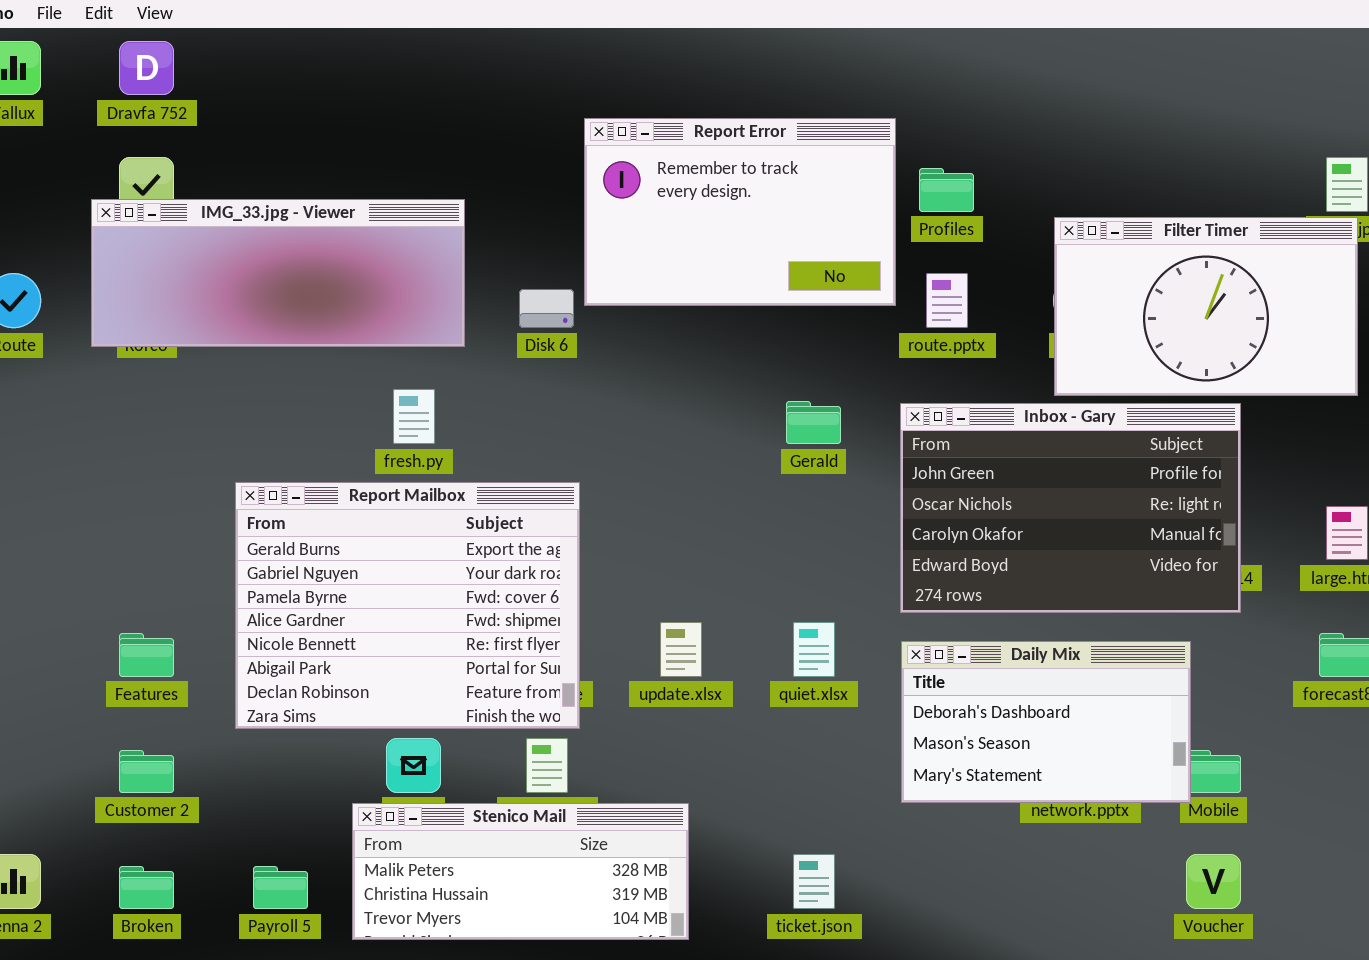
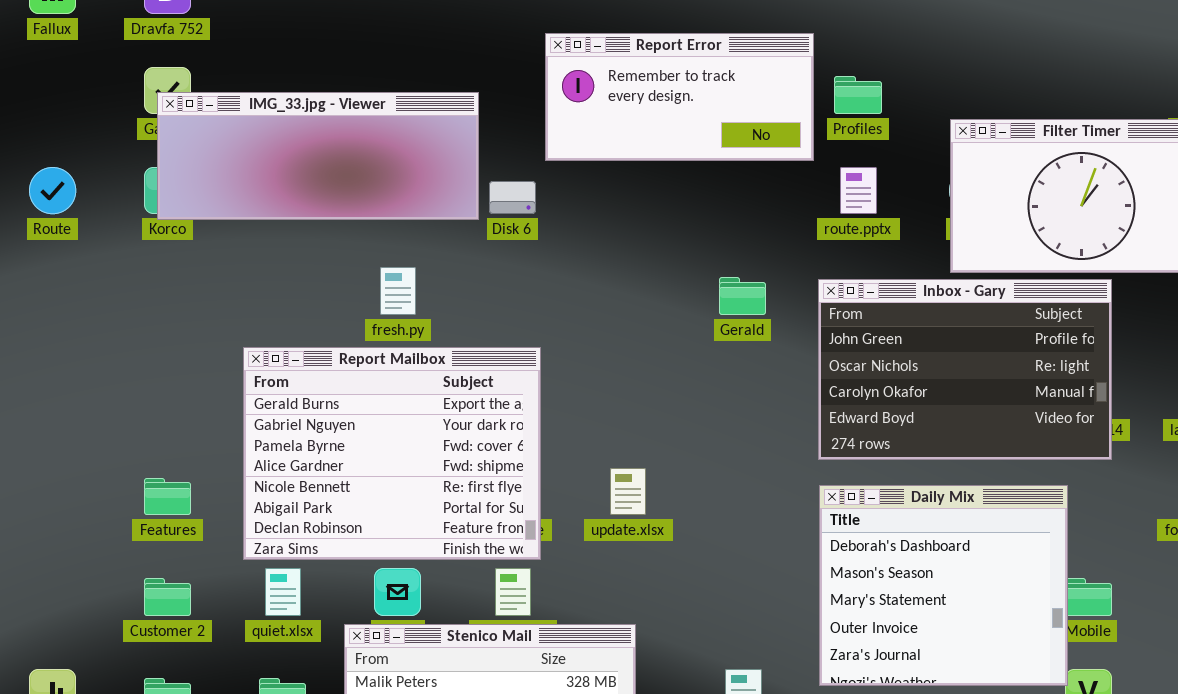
Report Error: [584,118,896,306] -> [545,33,814,161], resized
IMG_33.jpg - Viewer: [91,199,465,347] -> [157,92,479,220], moved
quiet.xlsx: [793,622,835,677] -> [265,568,301,616], moved
Daily Mix: [901,641,1191,803] -> [819,485,1068,686], resized

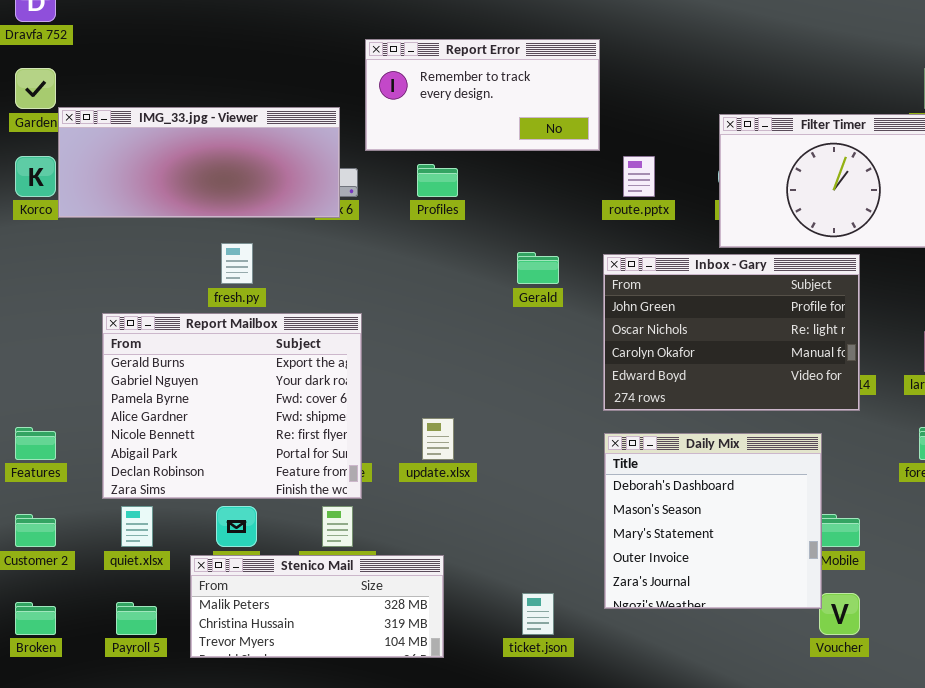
Profiles: [834,76,882,114] -> [417,164,458,197], moved
IMG_33.jpg - Viewer: [157,92,479,220] -> [58,107,340,218], moved

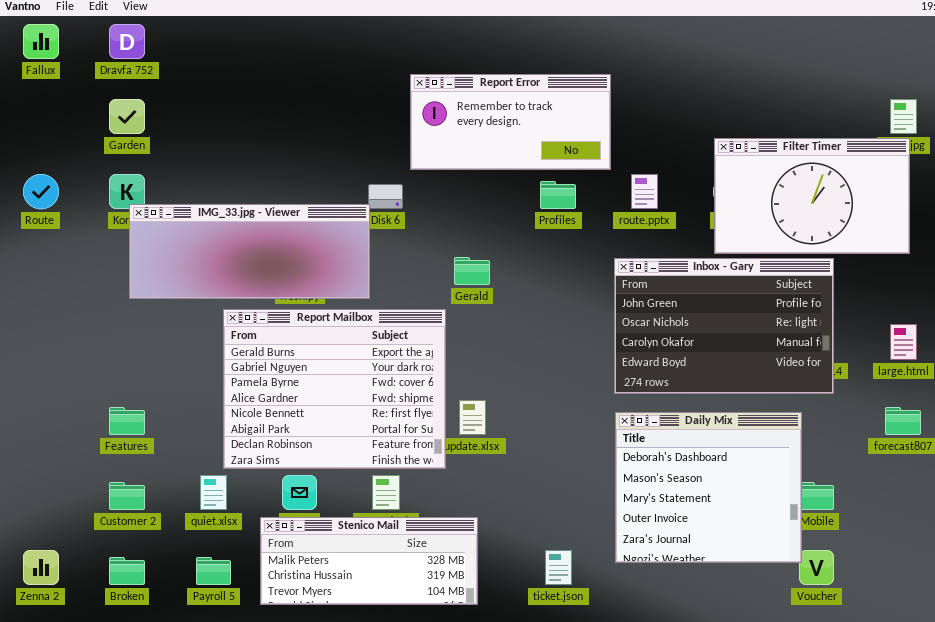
IMG_33.jpg - Viewer: [58,107,340,218] -> [129,204,370,299], moved
Profiles: [417,164,458,197] -> [540,181,576,209], moved
Gerald: [517,252,559,284] -> [454,257,490,285], moved
Report Mailbox: [102,313,362,499] -> [223,309,446,469], moved

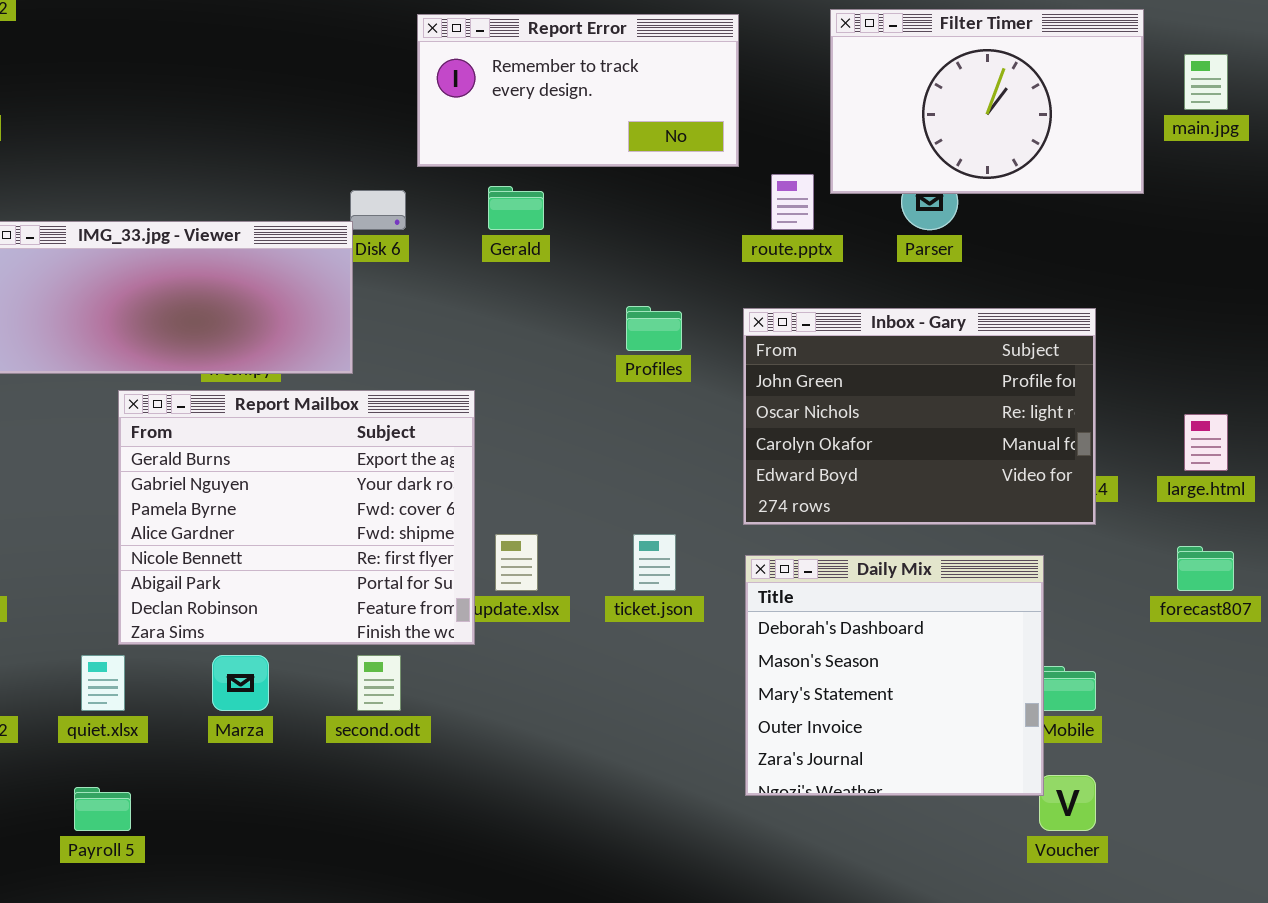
Filter Timer: [714,138,910,254] -> [830,9,1144,194], moved
Profiles: [540,181,576,209] -> [626,306,682,351], moved
Gerald: [454,257,490,285] -> [488,186,544,230], moved
Stenico Mail: [260,517,478,605] -> none, closed
ticket.json: [545,550,572,585] -> [633,534,676,591], moved

